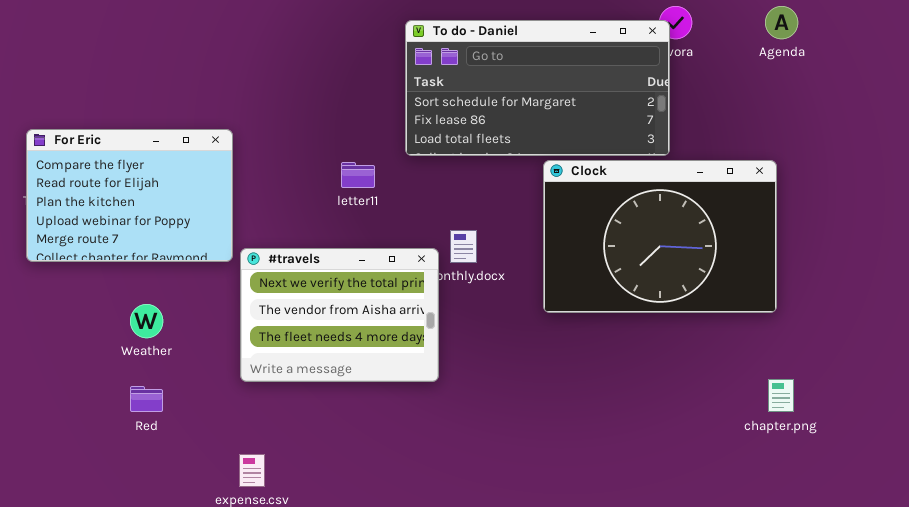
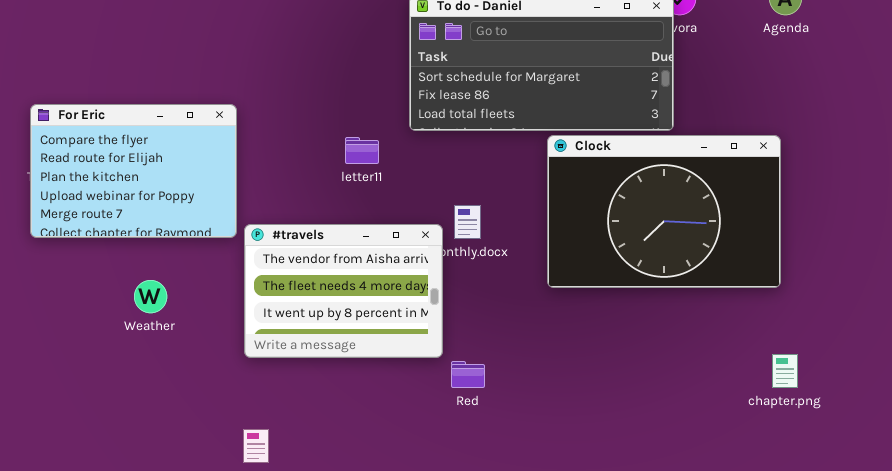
#travels: [240,248,439,382] -> [244,224,443,358], scrolled down 1 row
Red: [130,386,163,412] -> [451,361,485,388], moved

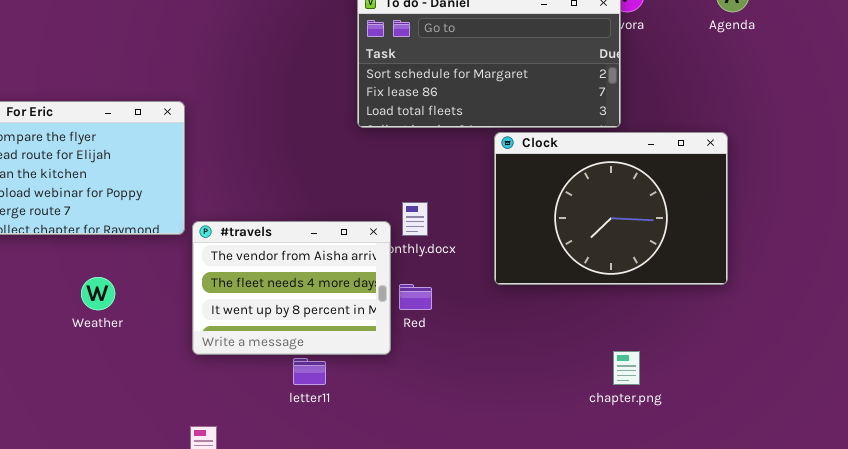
letter11: [345,137,379,164] -> [293,358,326,385], moved
chapter.png: [772,354,798,388] -> [613,351,640,385], moved
Red: [451,361,485,388] -> [399,284,432,310], moved

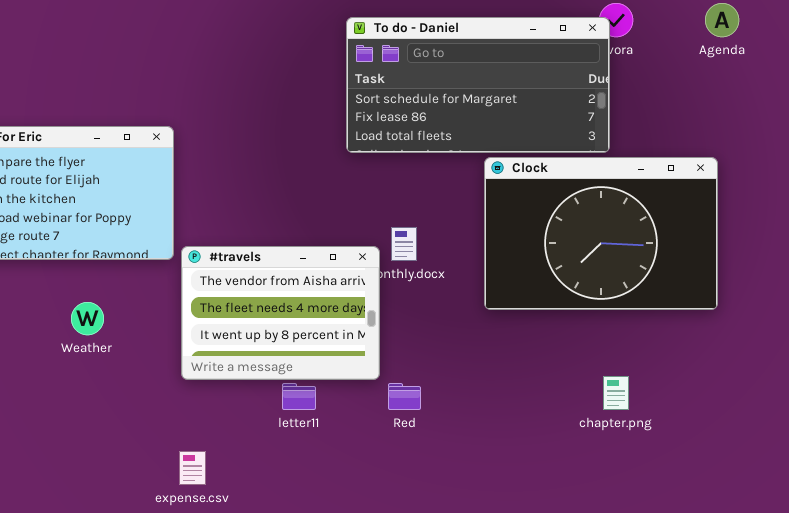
Red: [399,284,432,310] -> [388,383,421,410], moved

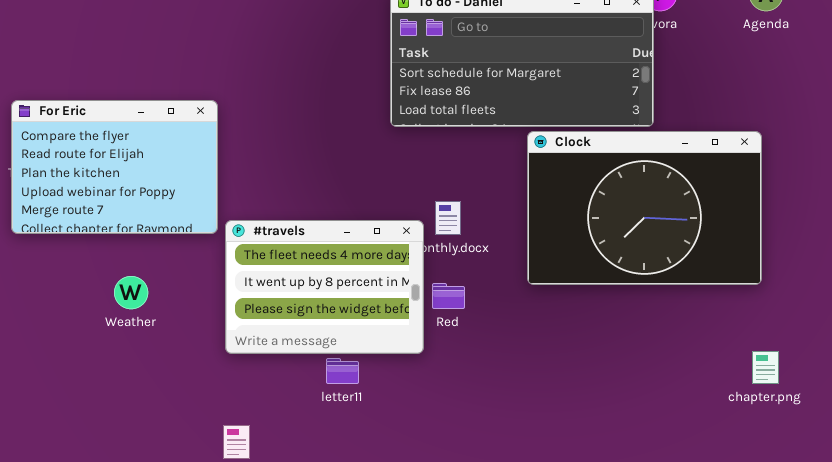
#travels: [181,246,380,380] -> [225,220,424,354], scrolled down 1 row
chapter.png: [603,376,629,410] -> [752,351,779,384], moved
Red: [388,383,421,410] -> [432,283,465,309], moved

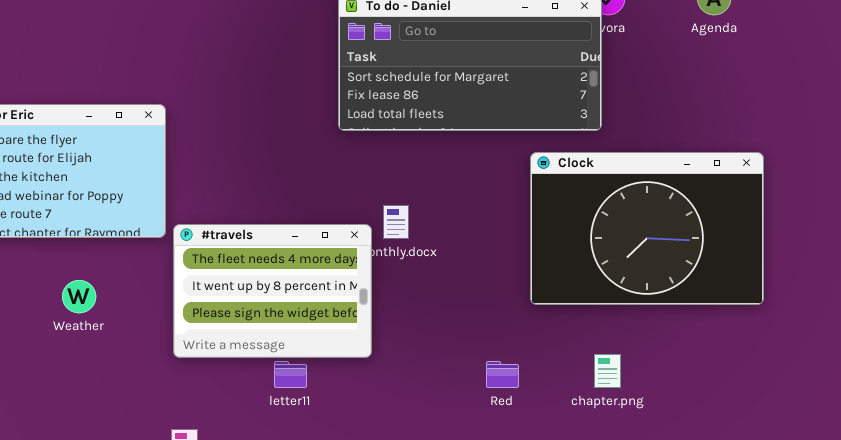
Clock: [527,131,762,285] -> [530,152,764,305], moved
Red: [432,283,465,309] -> [486,361,519,388], moved
chapter.png: [752,351,779,384] -> [594,354,621,388], moved

